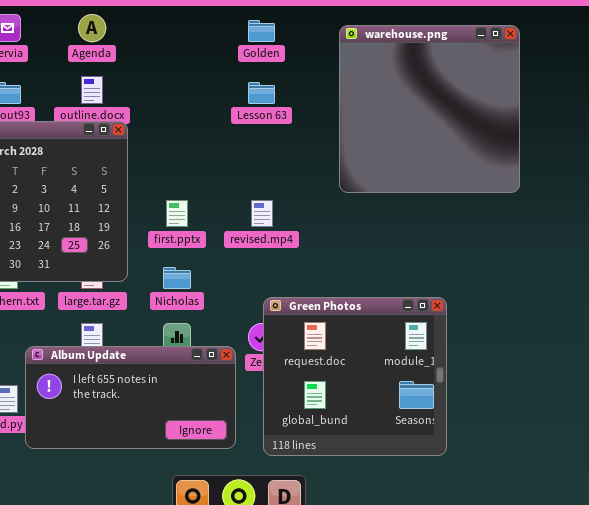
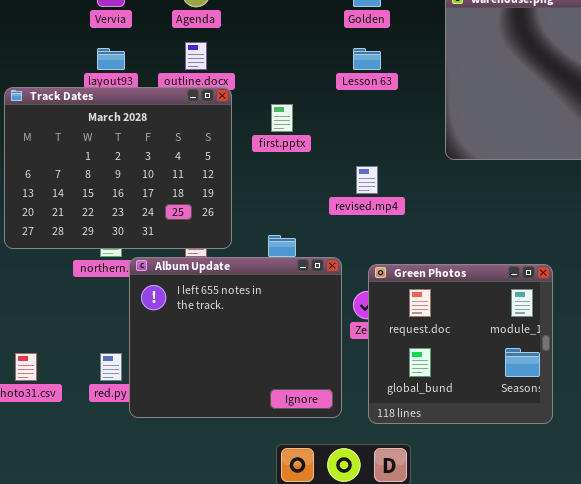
first.pptx: [166,200,188,227] -> [271,104,293,132], moved
Album Update: [25,346,236,449] -> [129,257,342,418], resized

